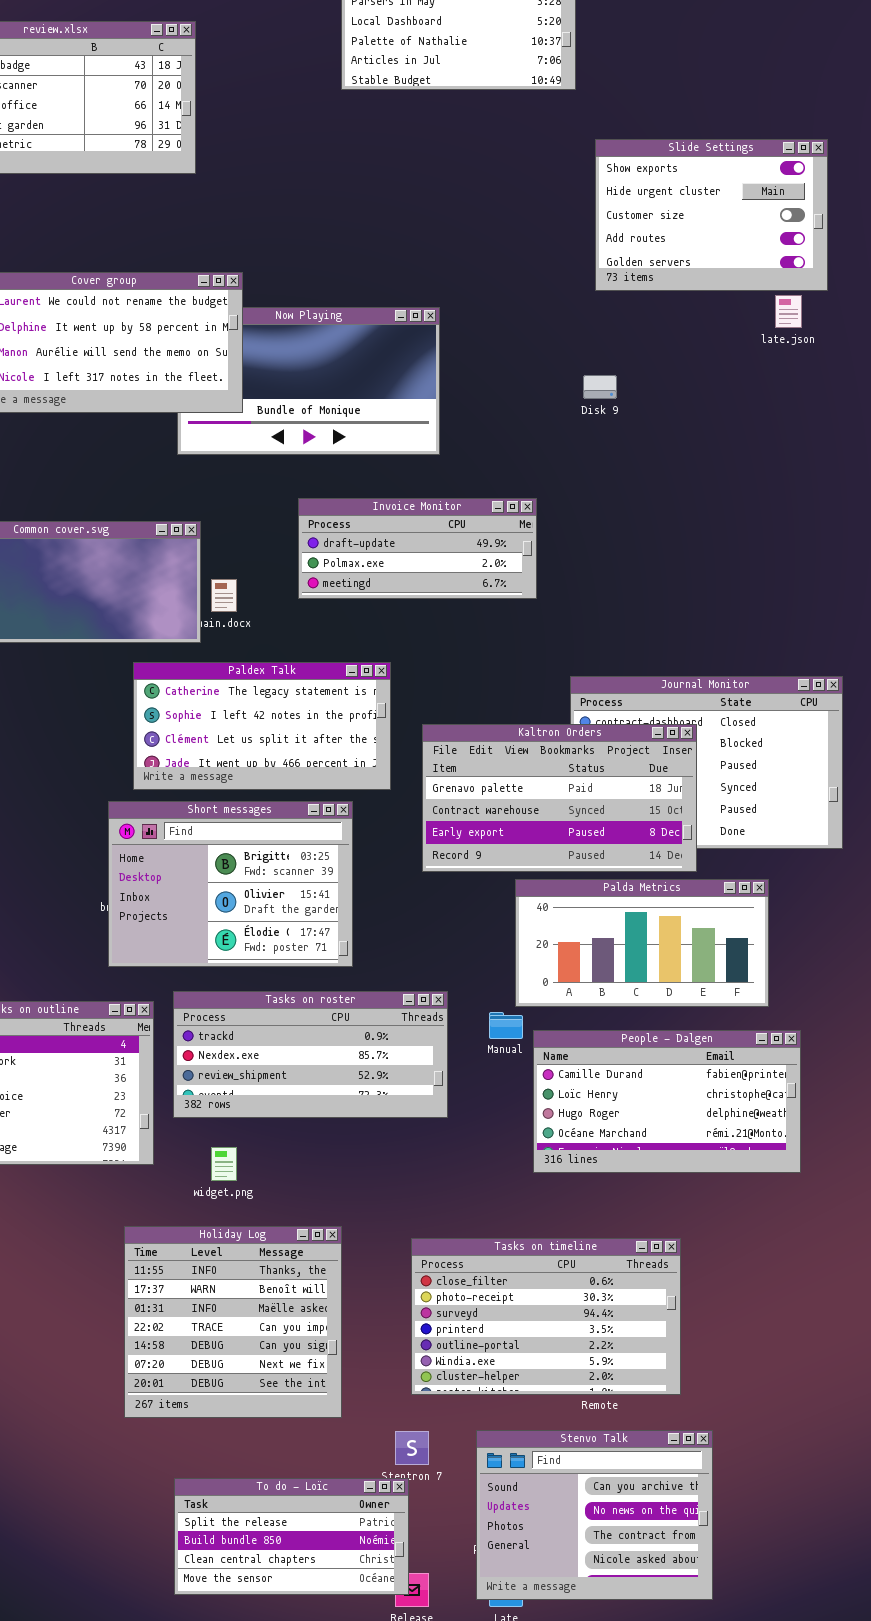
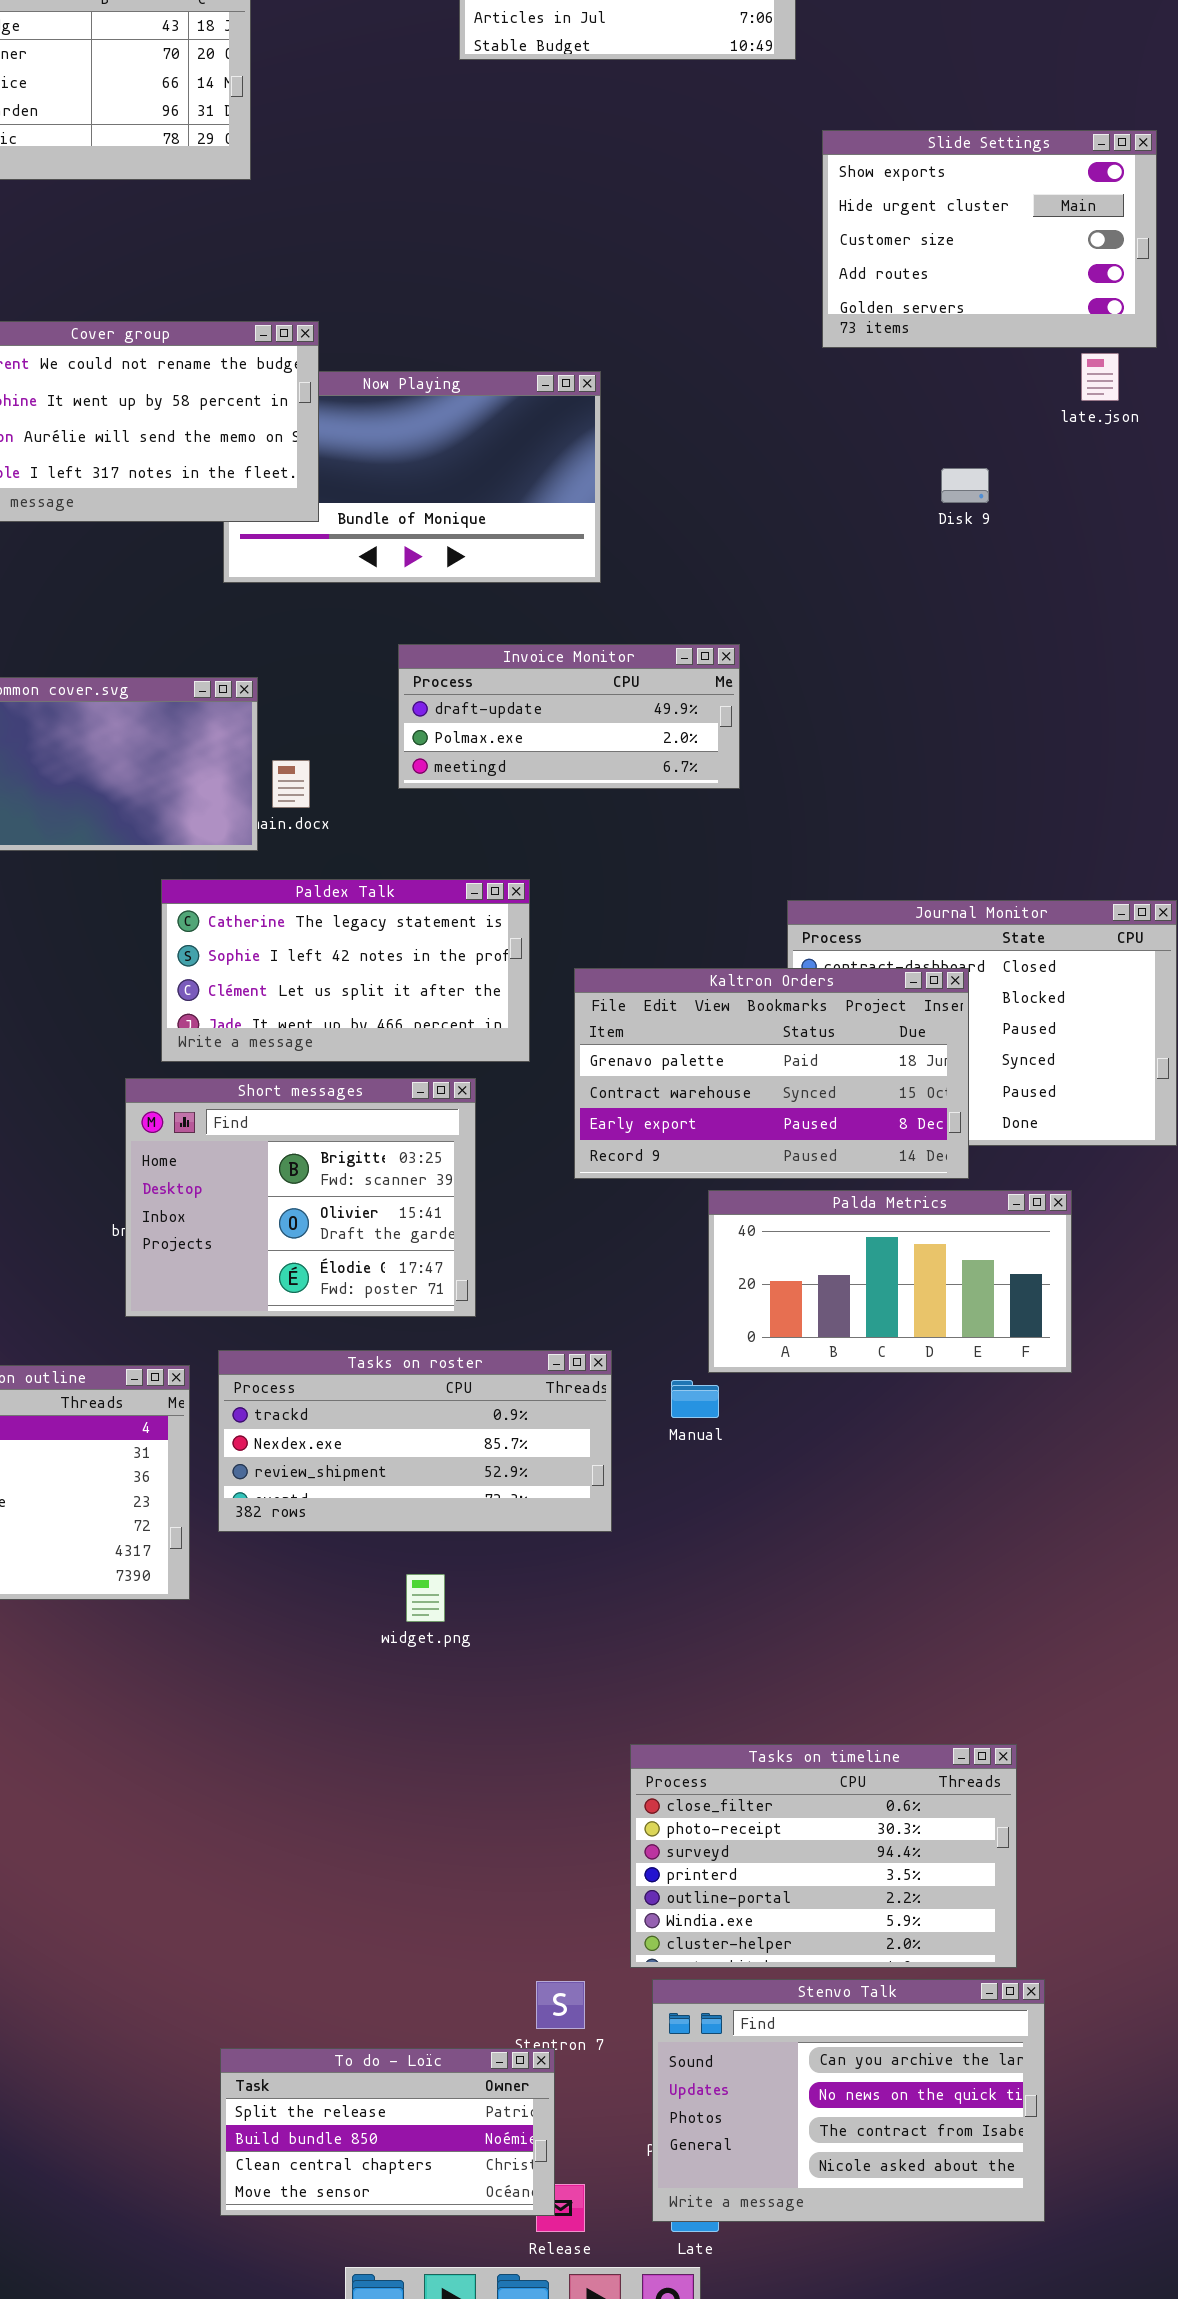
Disk 9: [583,375,617,399] -> [941,468,989,503], moved
People - Dalgen: [533,1030,801,1173] -> none, closed
widget.png: [211,1147,237,1181] -> [406,1574,445,1622], moved
Holiday Log: [124,1226,342,1418] -> none, closed
Tasks on timeline: [411,1238,681,1395] -> [630,1744,1017,1968], moved
Stenvo Talk: [476,1430,713,1600] -> [652,1979,1045,2222], resized

